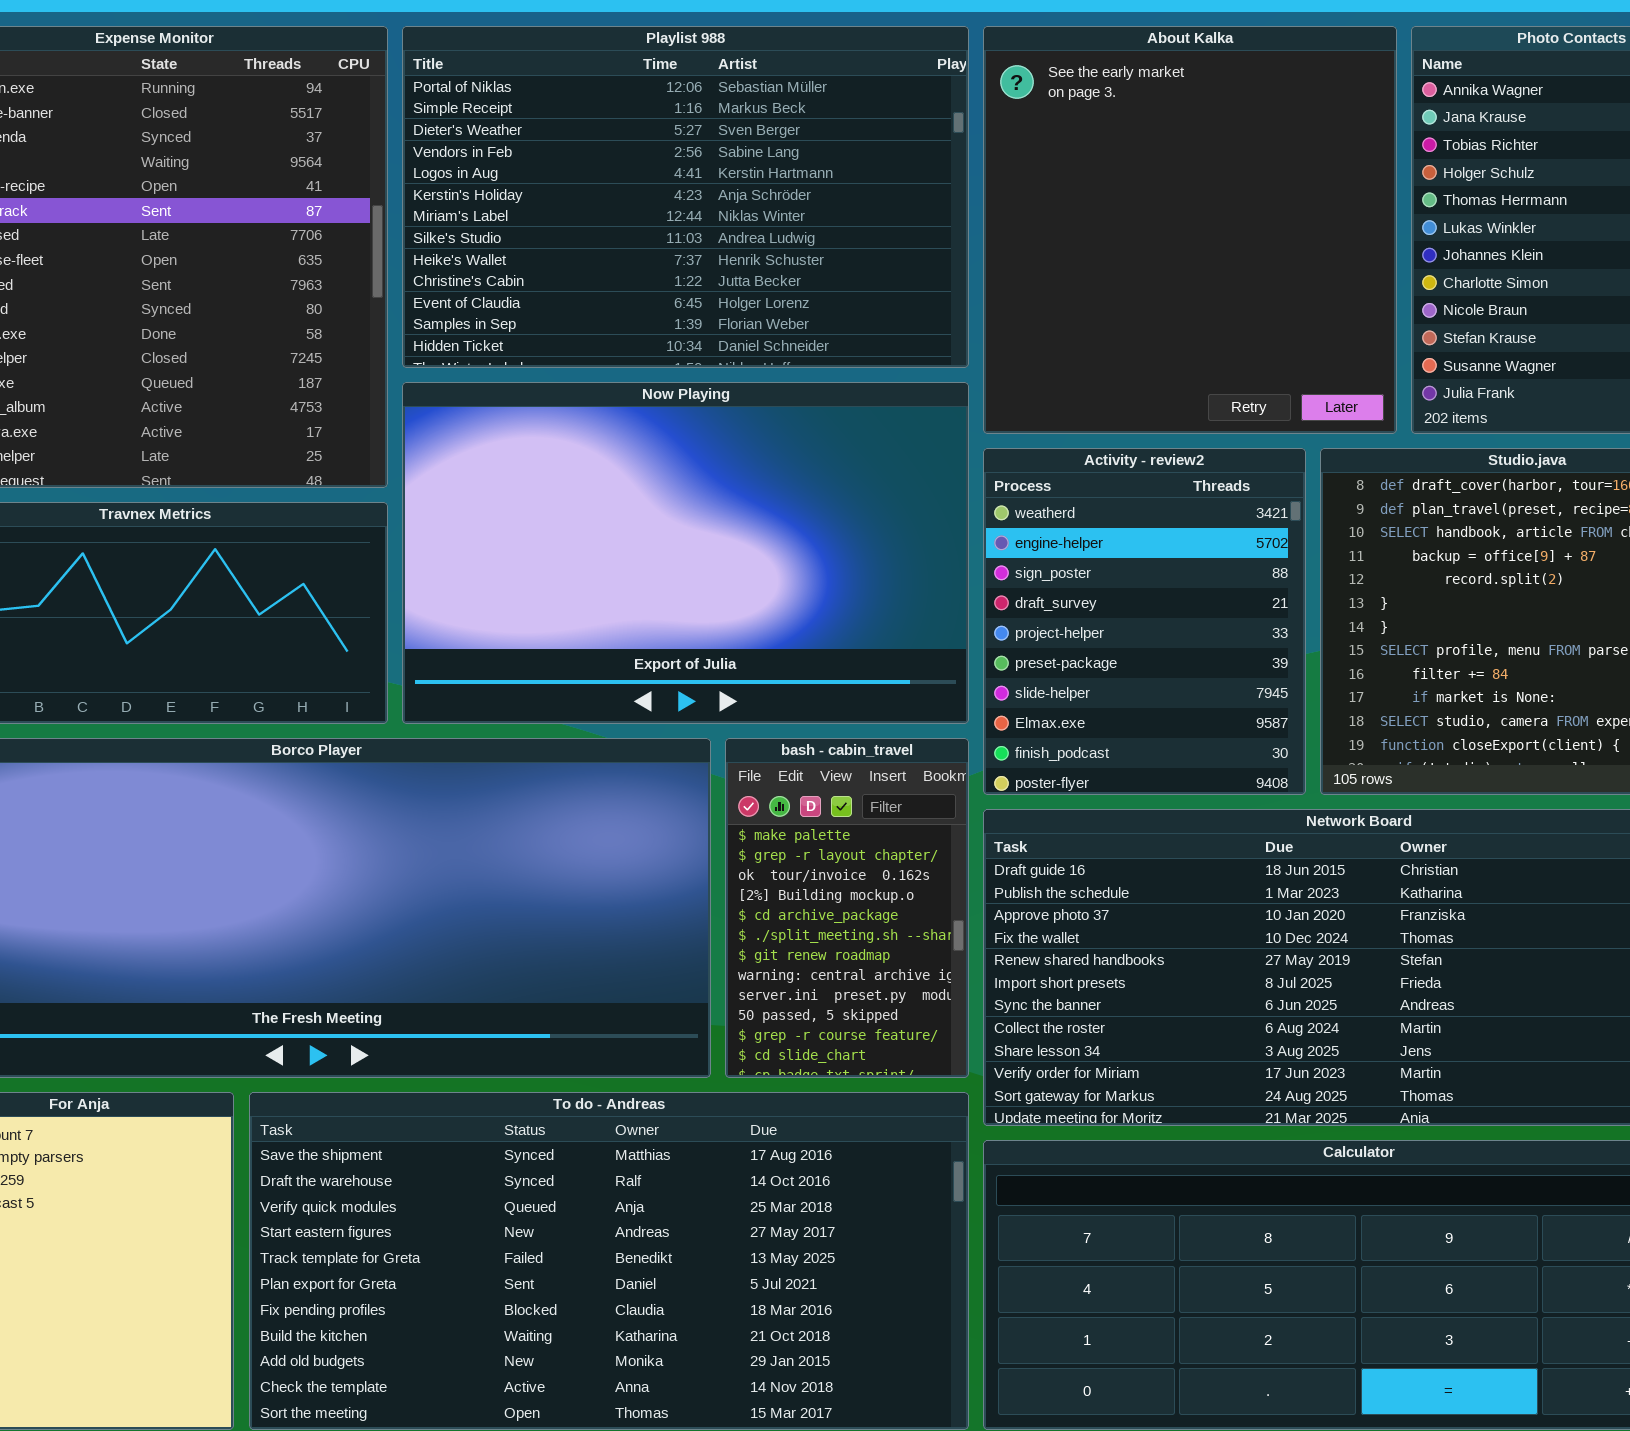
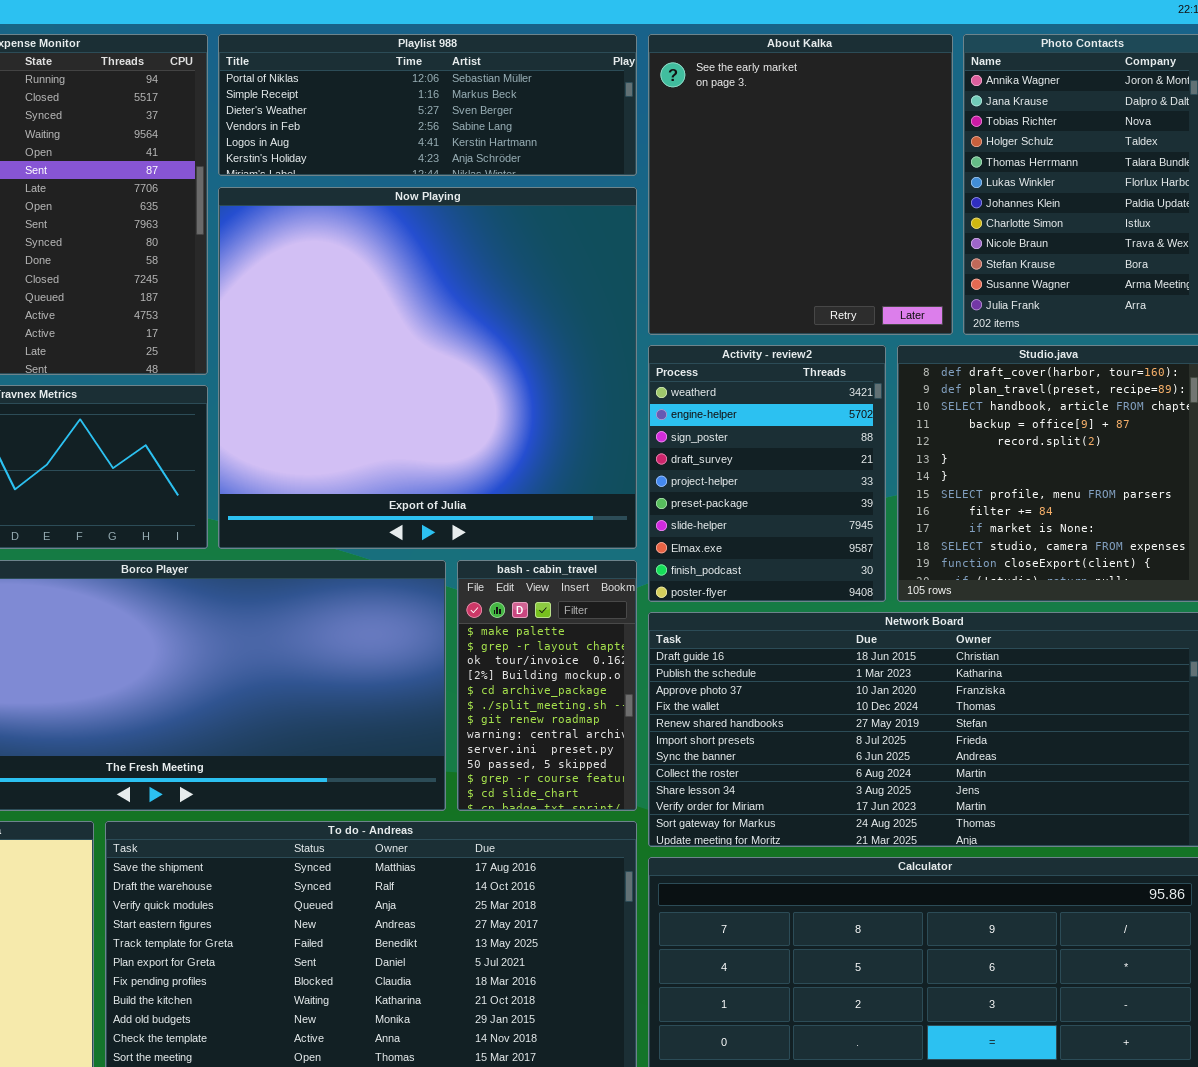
Playlist 988: [402,26,969,368] -> [218,34,637,176], resized
Now Playing: [402,382,969,724] -> [218,187,637,549], resized

